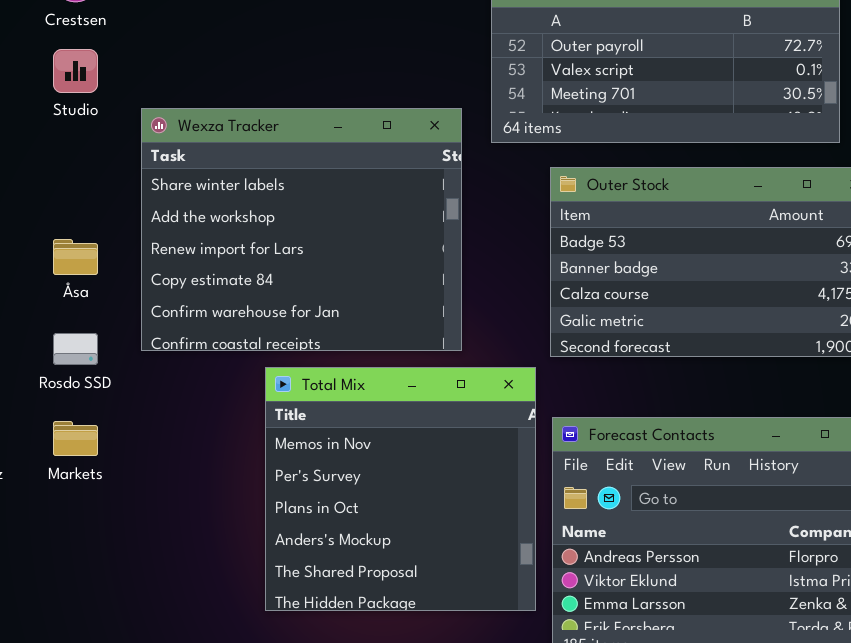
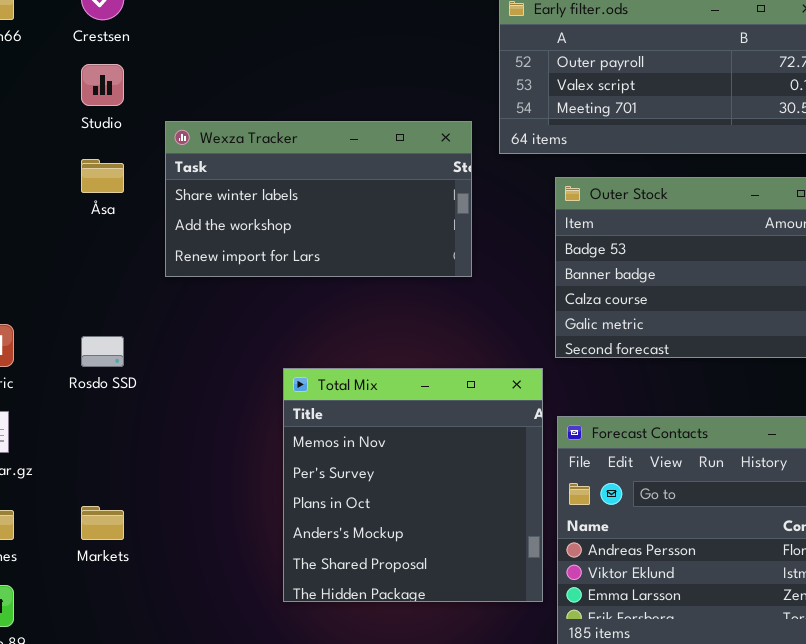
Wexza Tracker: [141,108,462,351] -> [165,121,472,277], resized
Åsa: [53,239,98,275] -> [81,159,124,193], moved
Markets: [53,421,98,456] -> [81,506,124,540], moved

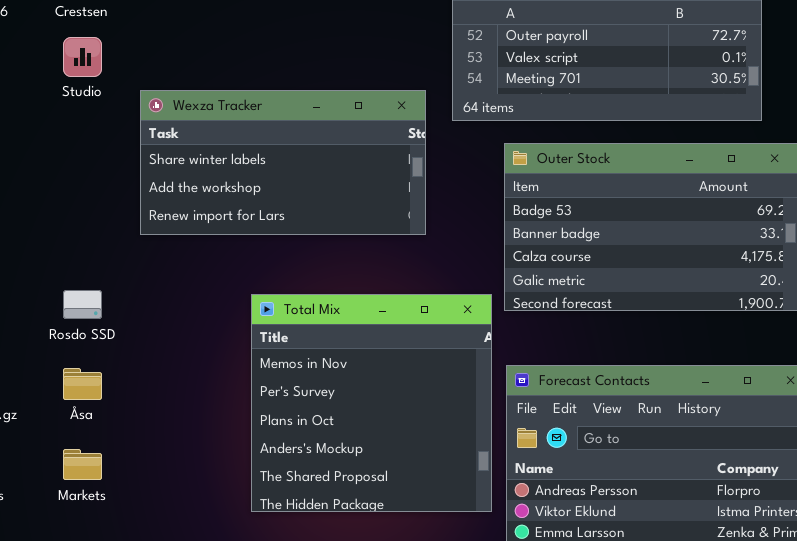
Åsa: [81,159,124,193] -> [63,368,102,400], moved
Total Mix: [283,368,543,602] -> [251,294,492,512], moved

